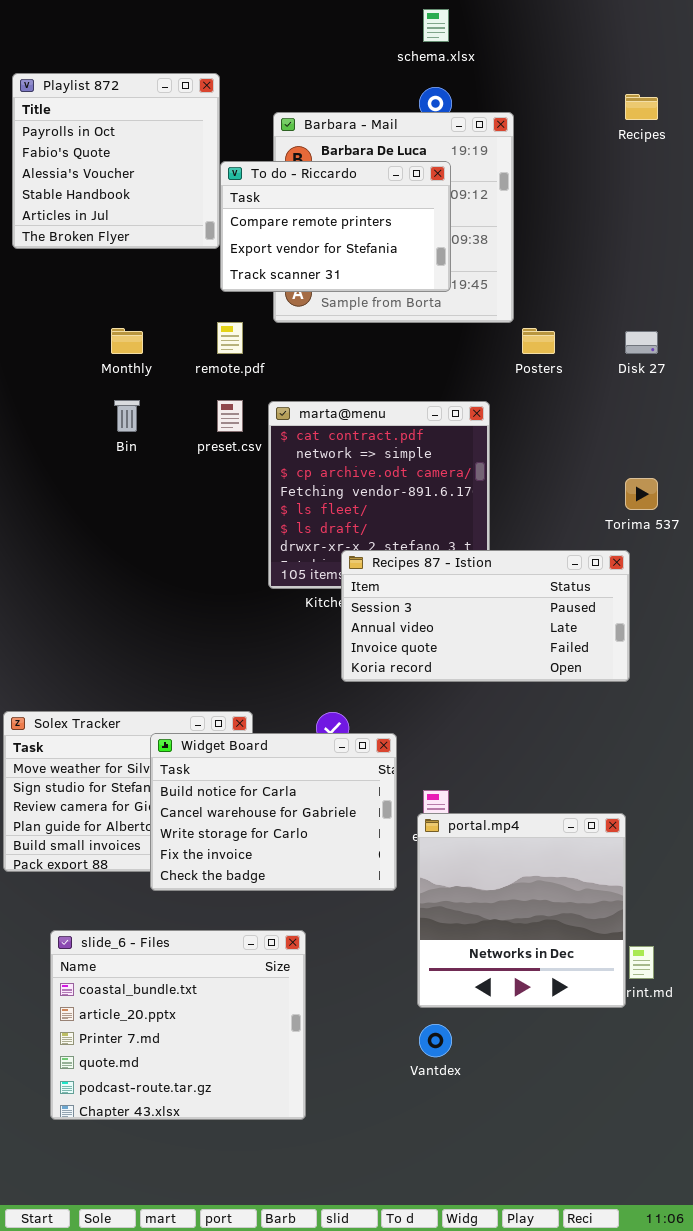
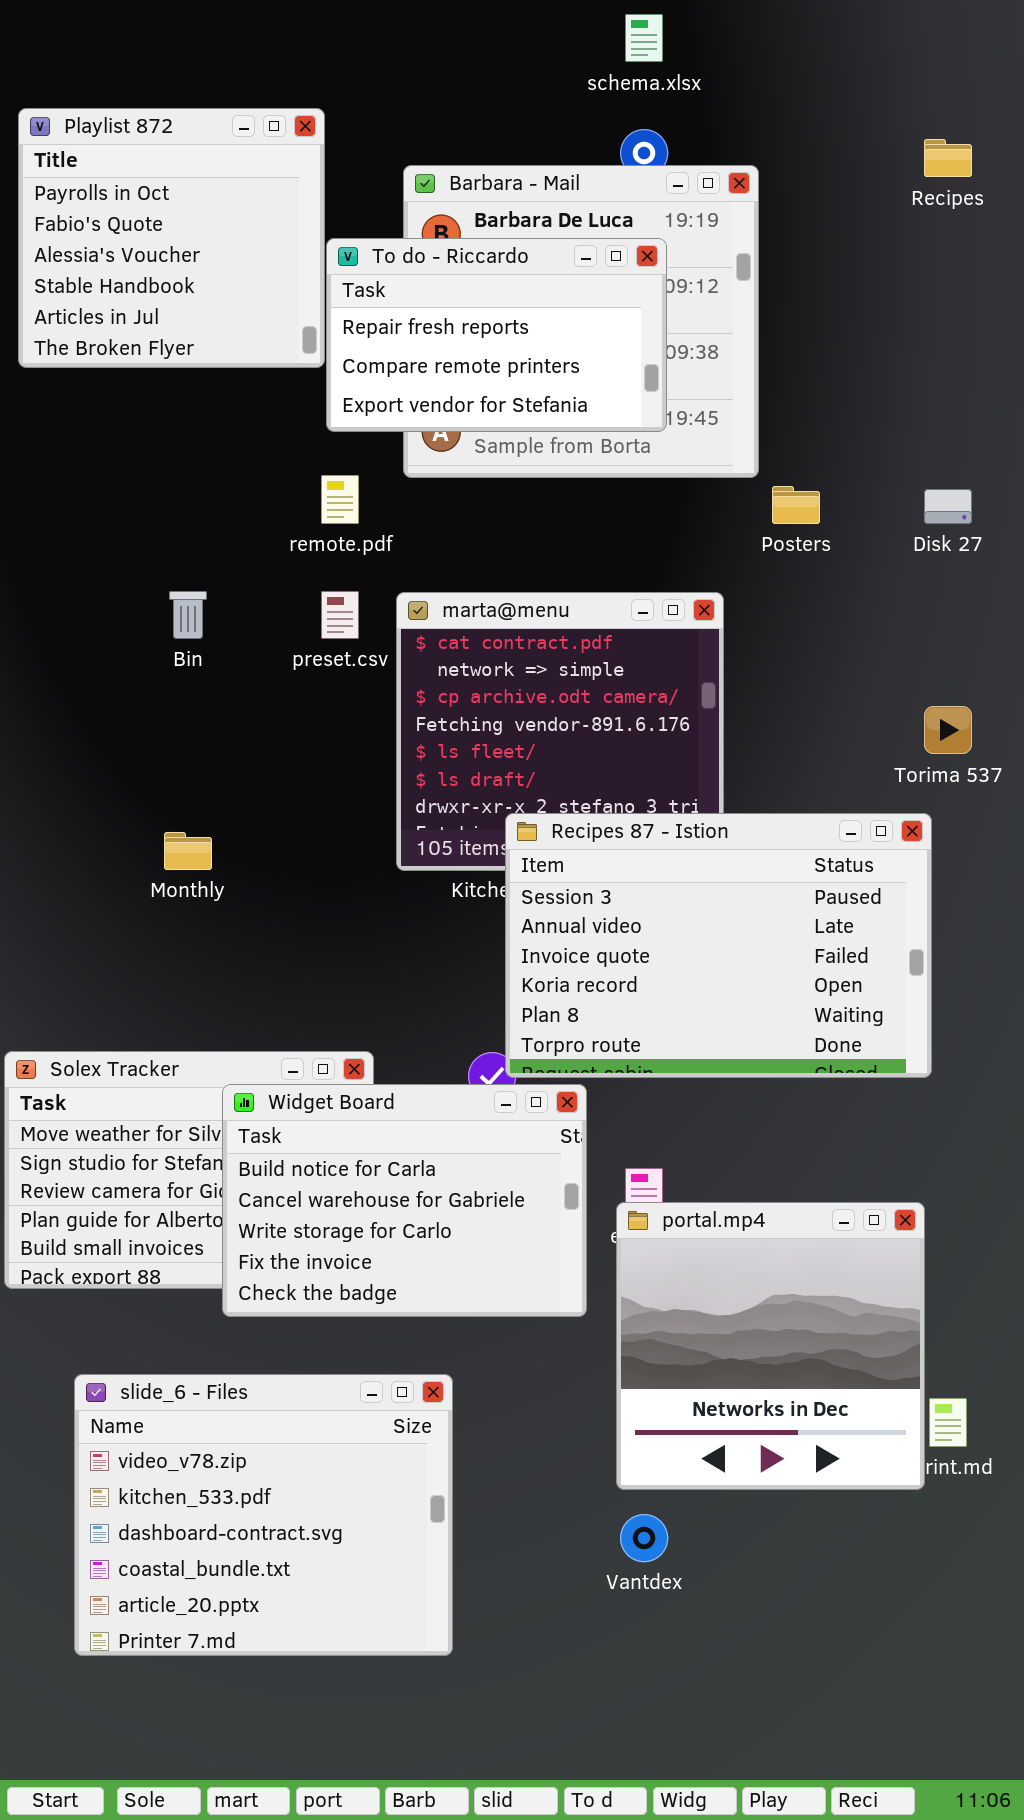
To do - Riccardo: [220,161,451,292] -> [326,238,667,432], scrolled up 1 row
Monthly: [111,328,143,354] -> [164,832,212,870], moved
Recipes 87 - Istion: [341,550,630,682] -> [505,813,932,1078], resized
slide_6 - Files: [50,930,306,1120] -> [74,1374,453,1656], scrolled up 3 rows

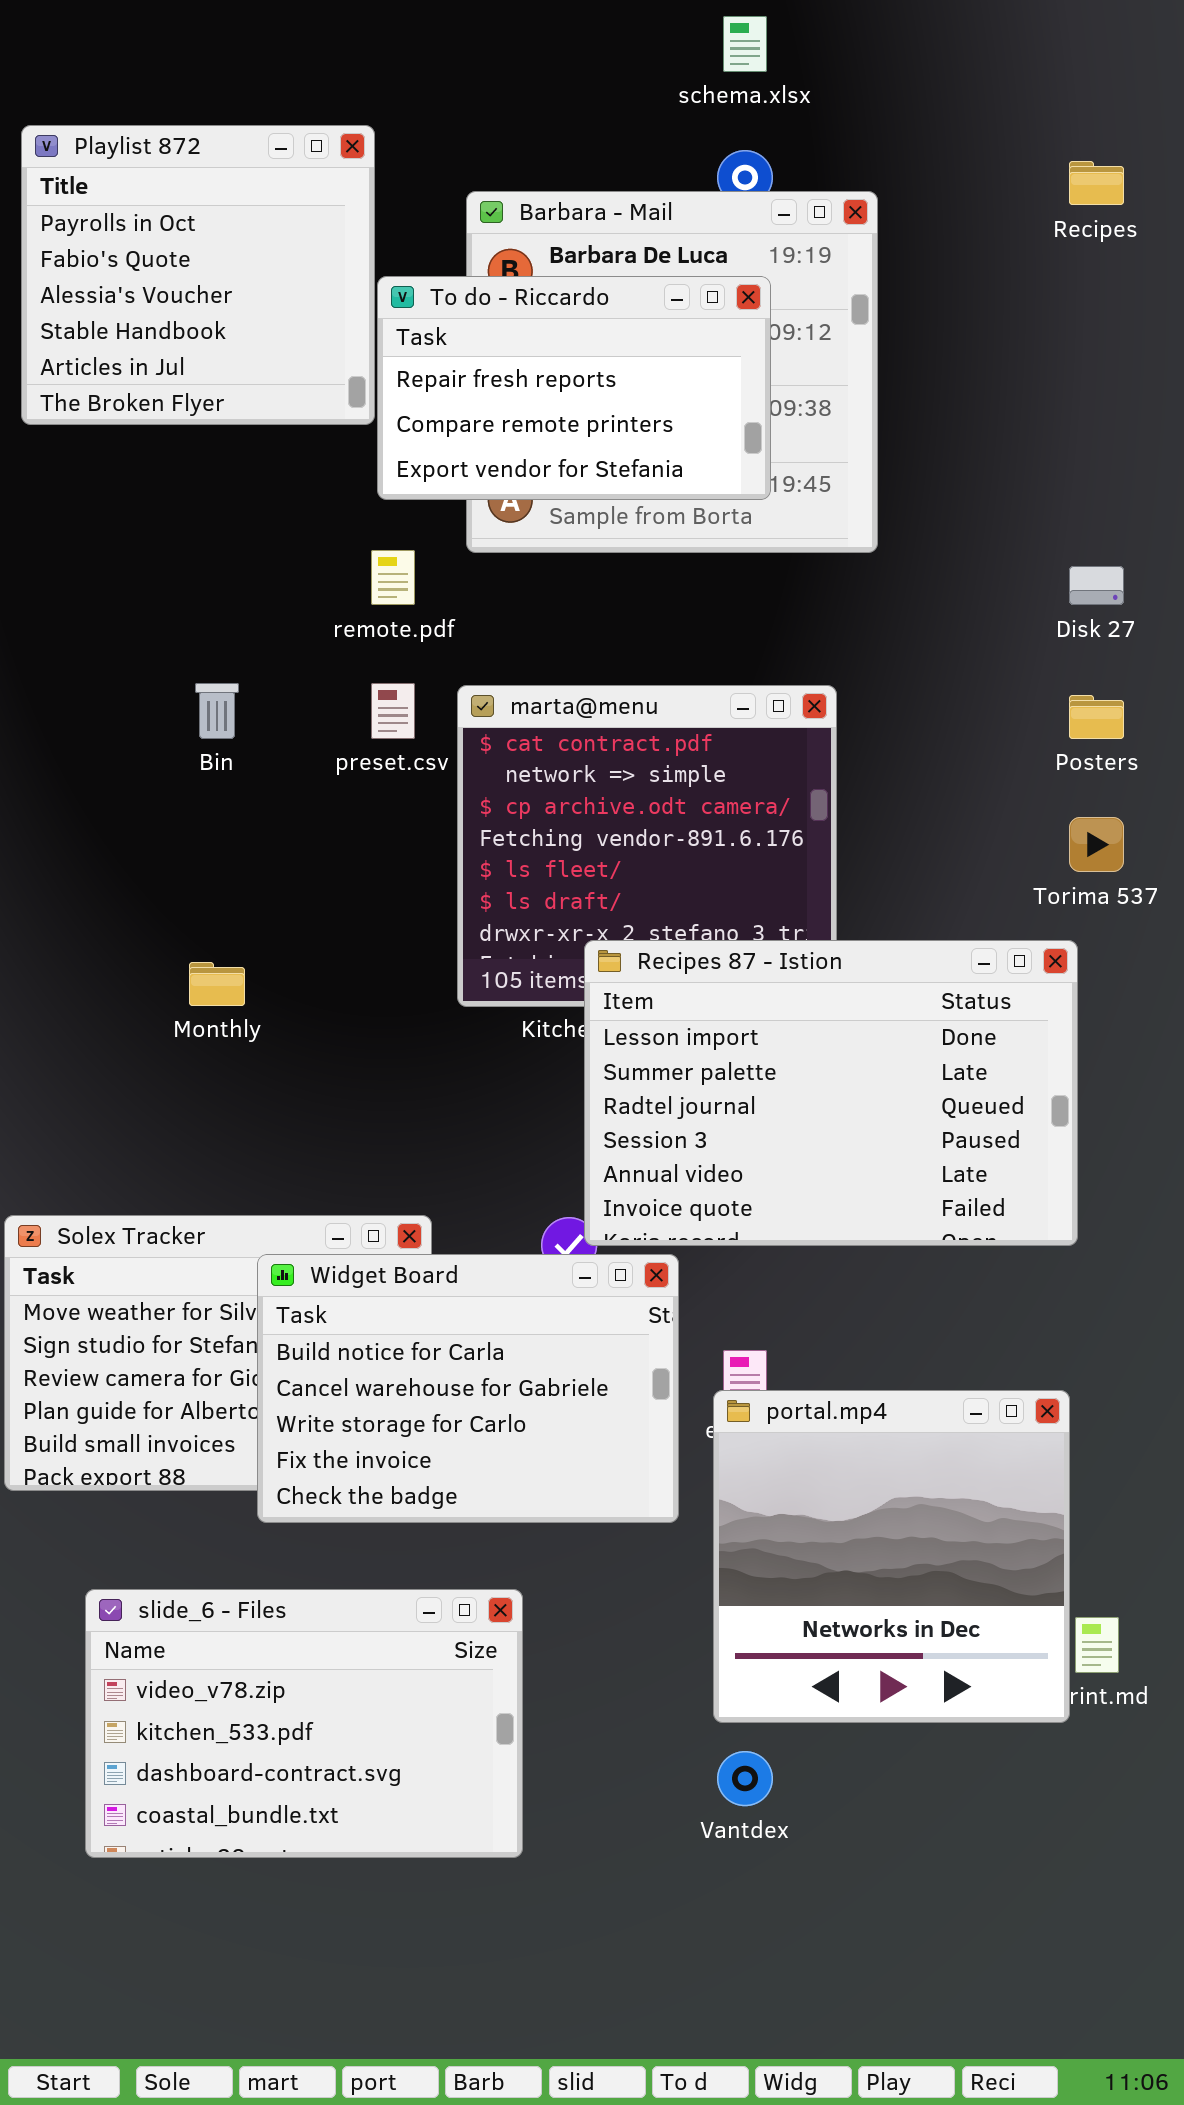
Posters: [772,486,820,524] -> [1069,695,1124,739], moved
Recipes 87 - Istion: [505,813,932,1078] -> [584,940,1078,1246], scrolled up 3 rows
slide_6 - Files: [74,1374,453,1656] -> [85,1589,523,1858], resized

